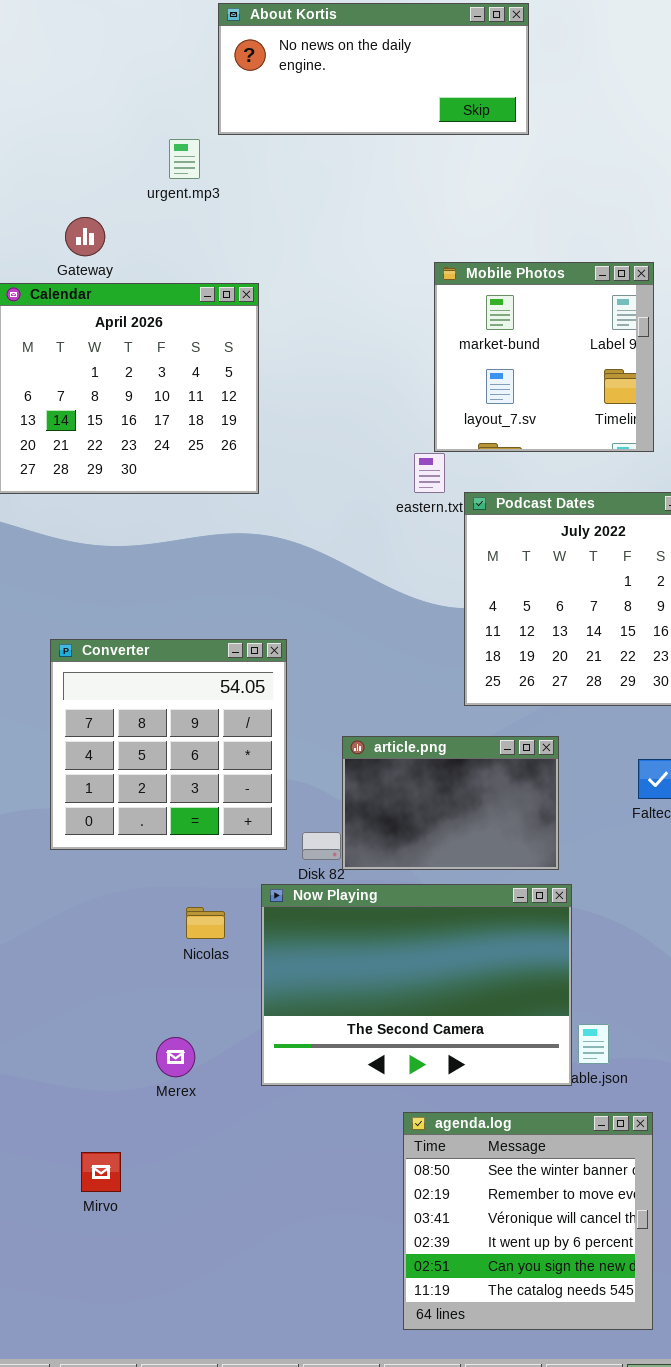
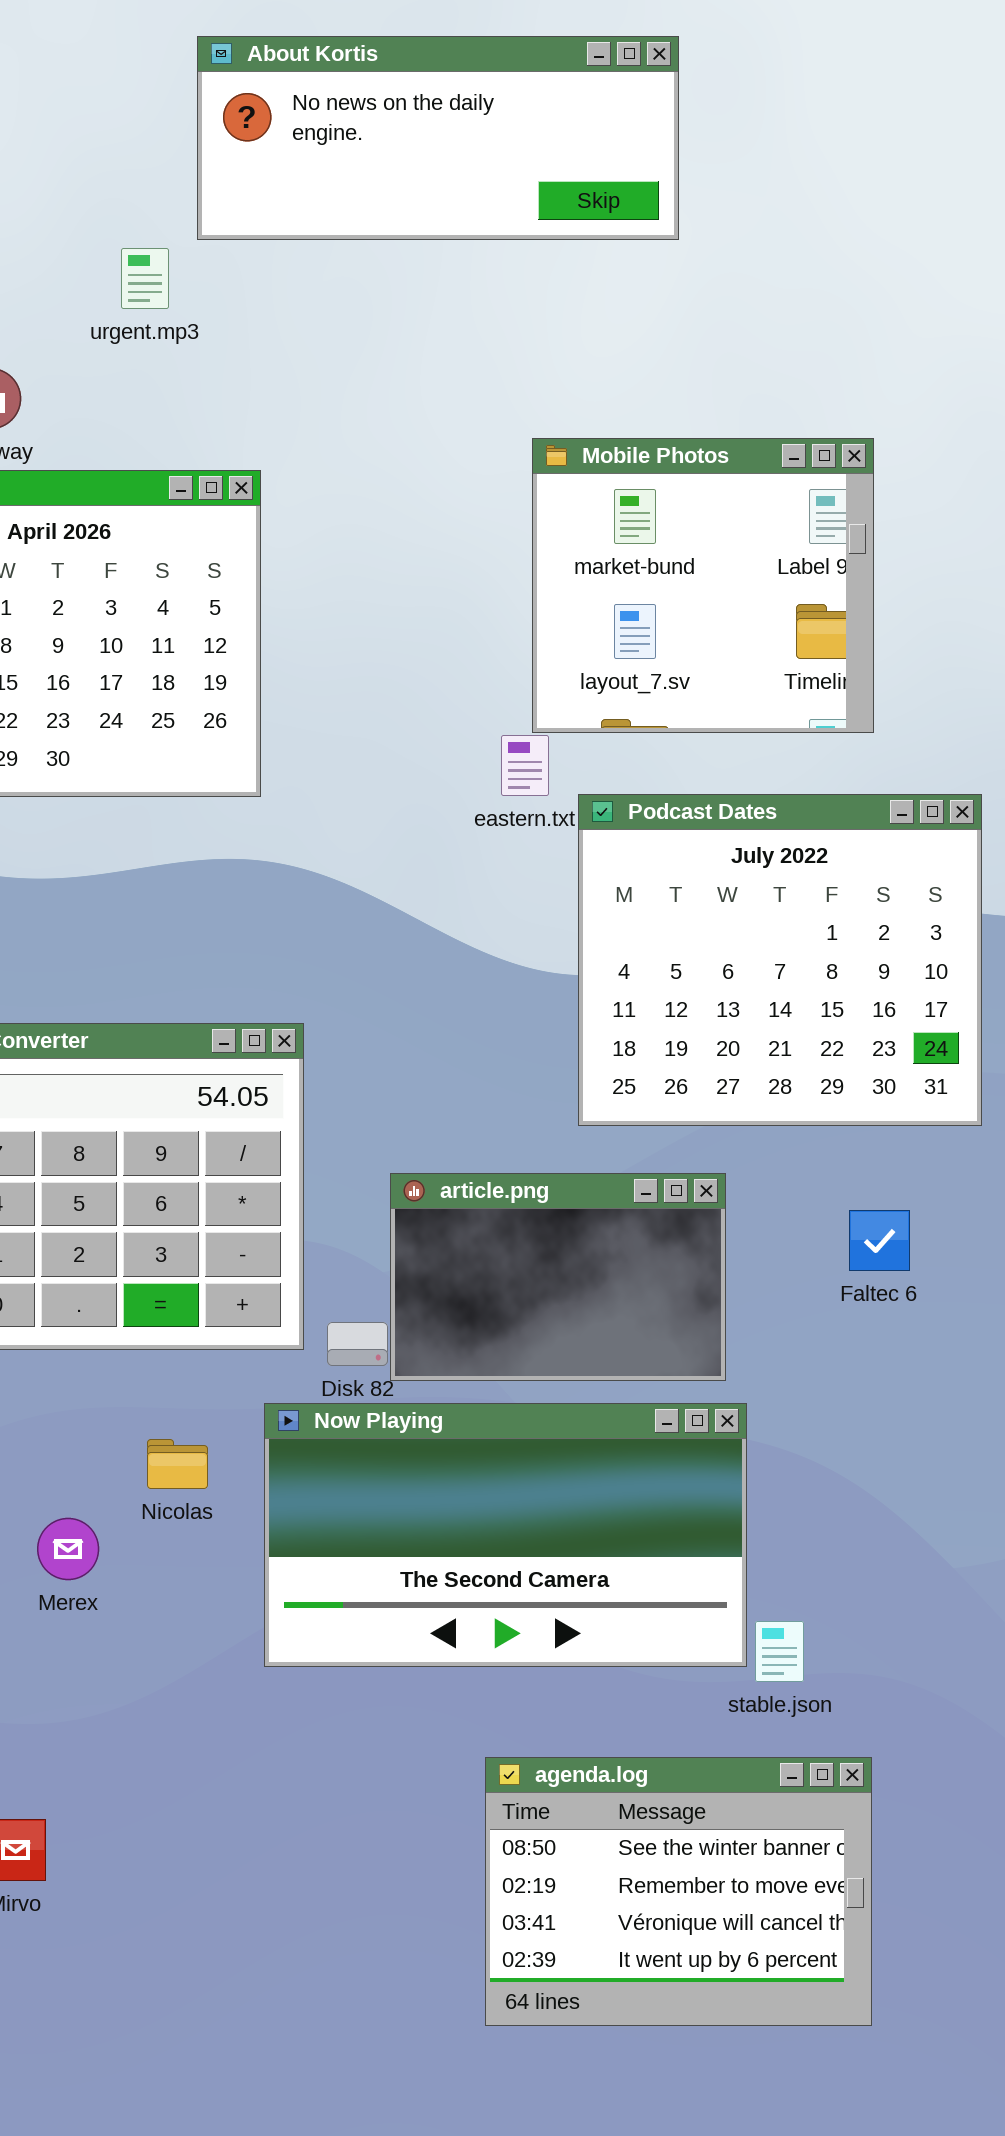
Now Playing: [261,884,572,1086] -> [264,1403,747,1667], resized
Merex: [156,1037,195,1077] -> [37,1518,99,1580], moved
agenda.log: [403,1112,653,1330] -> [485,1757,872,2026], resized

